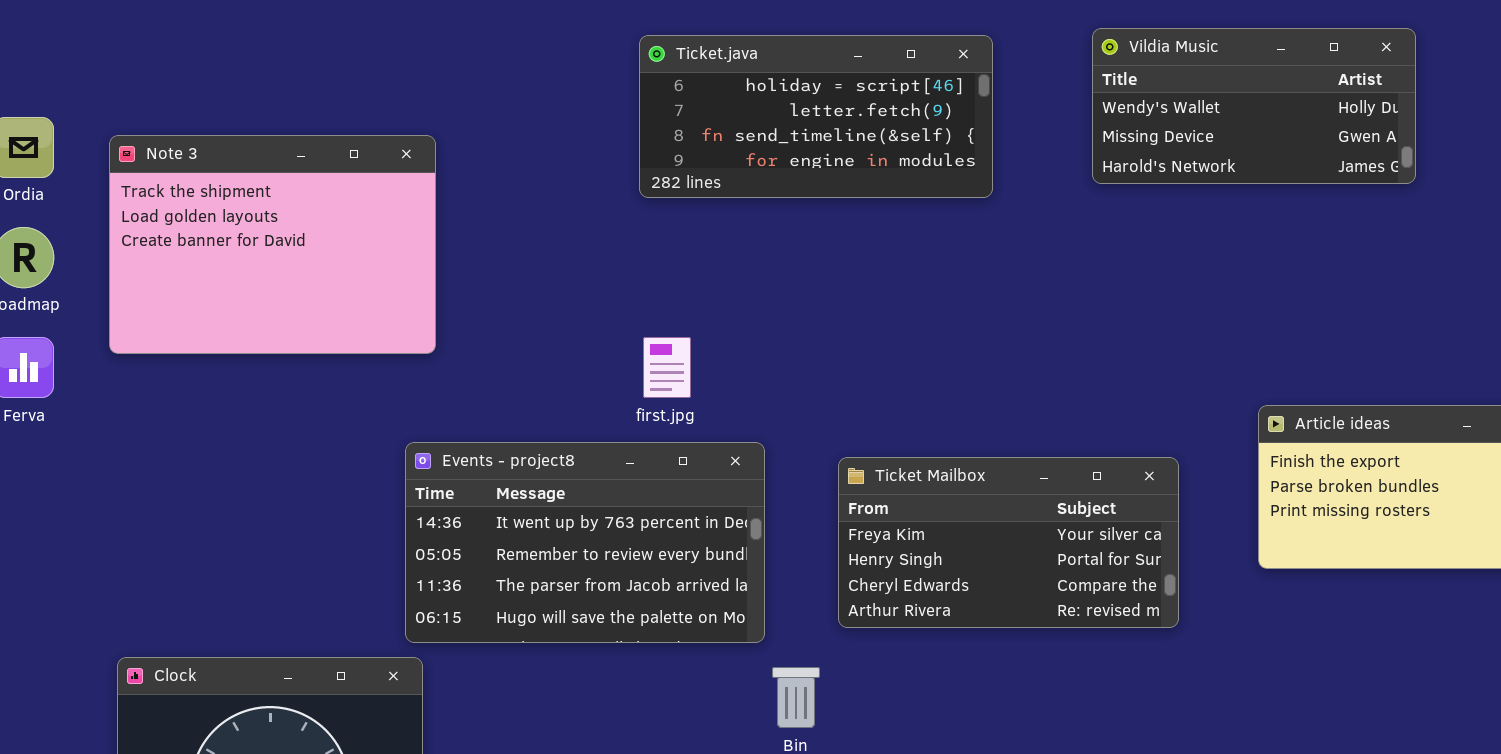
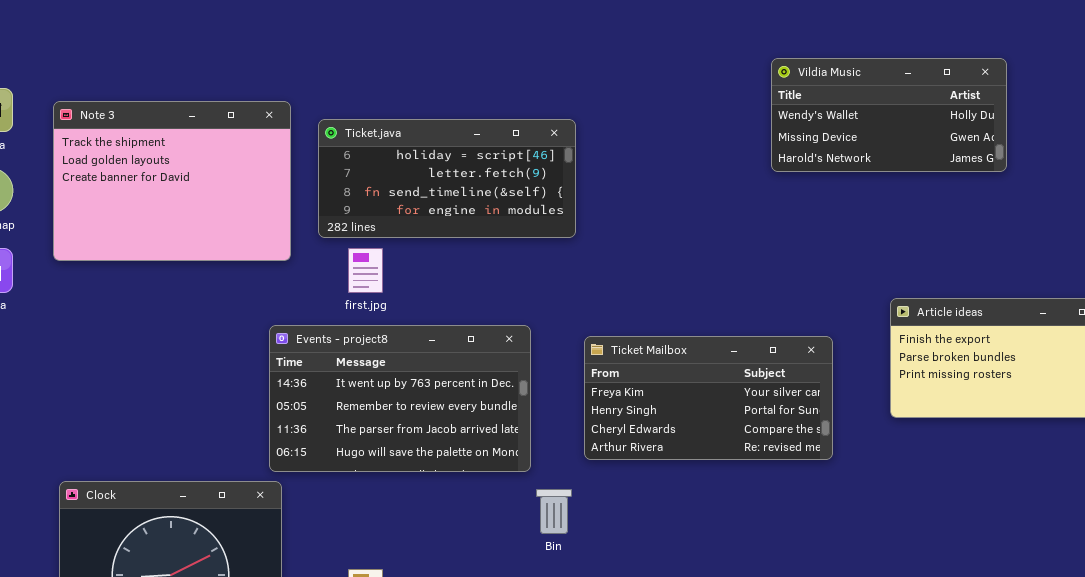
Vildia Music: [1092,28,1416,184] -> [771,58,1007,172], moved
Ticket.java: [639,35,993,198] -> [318,119,576,238], moved
first.jpg: [643,337,691,398] -> [348,248,383,293], moved

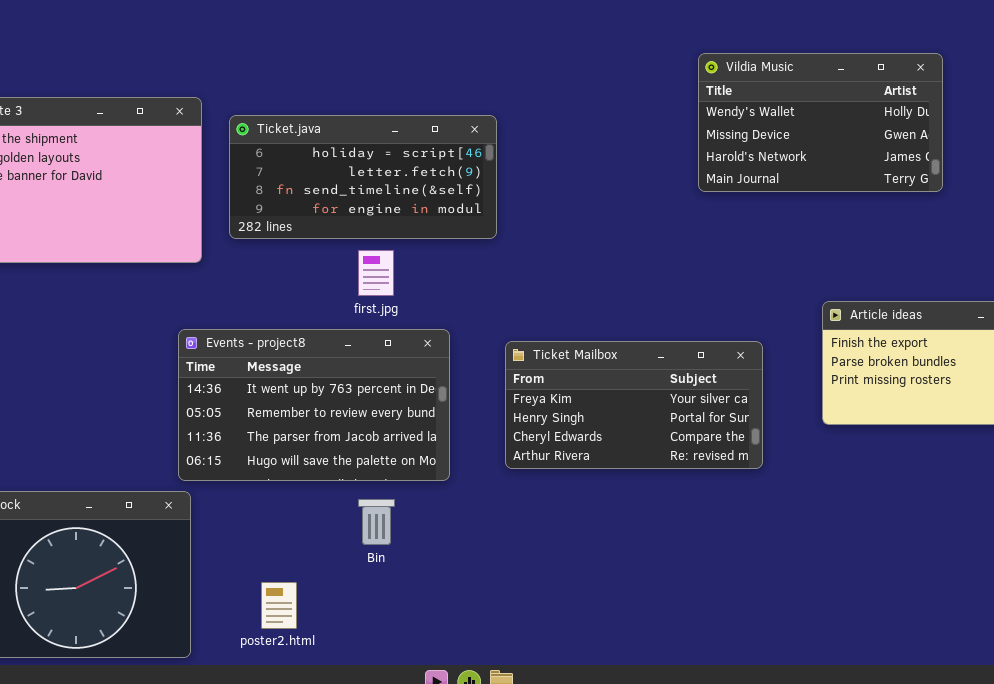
Vildia Music: [771,58,1007,172] -> [698,53,943,192], resized
first.jpg: [348,248,383,293] -> [358,250,394,296], moved
Bin: [536,489,572,534] -> [358,499,395,545], moved

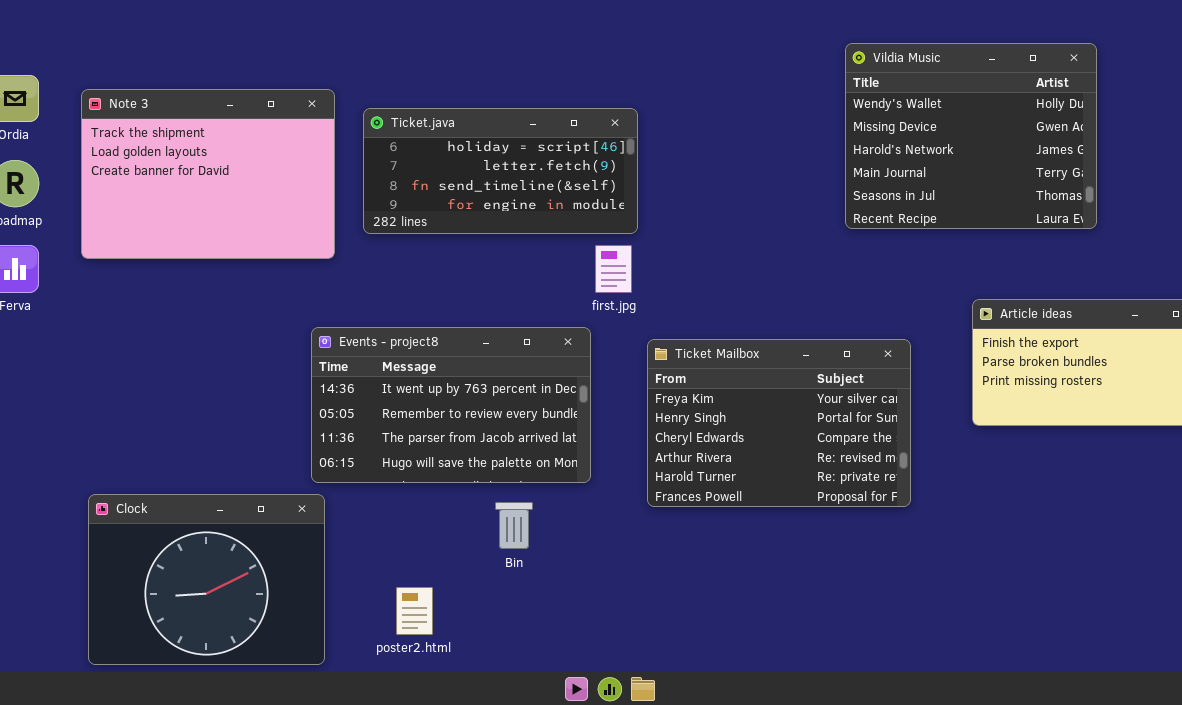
Vildia Music: [698,53,943,192] -> [845,43,1097,229], resized
first.jpg: [358,250,394,296] -> [595,245,632,293], moved
Ticket Mailbox: [505,341,763,469] -> [647,339,911,507], resized

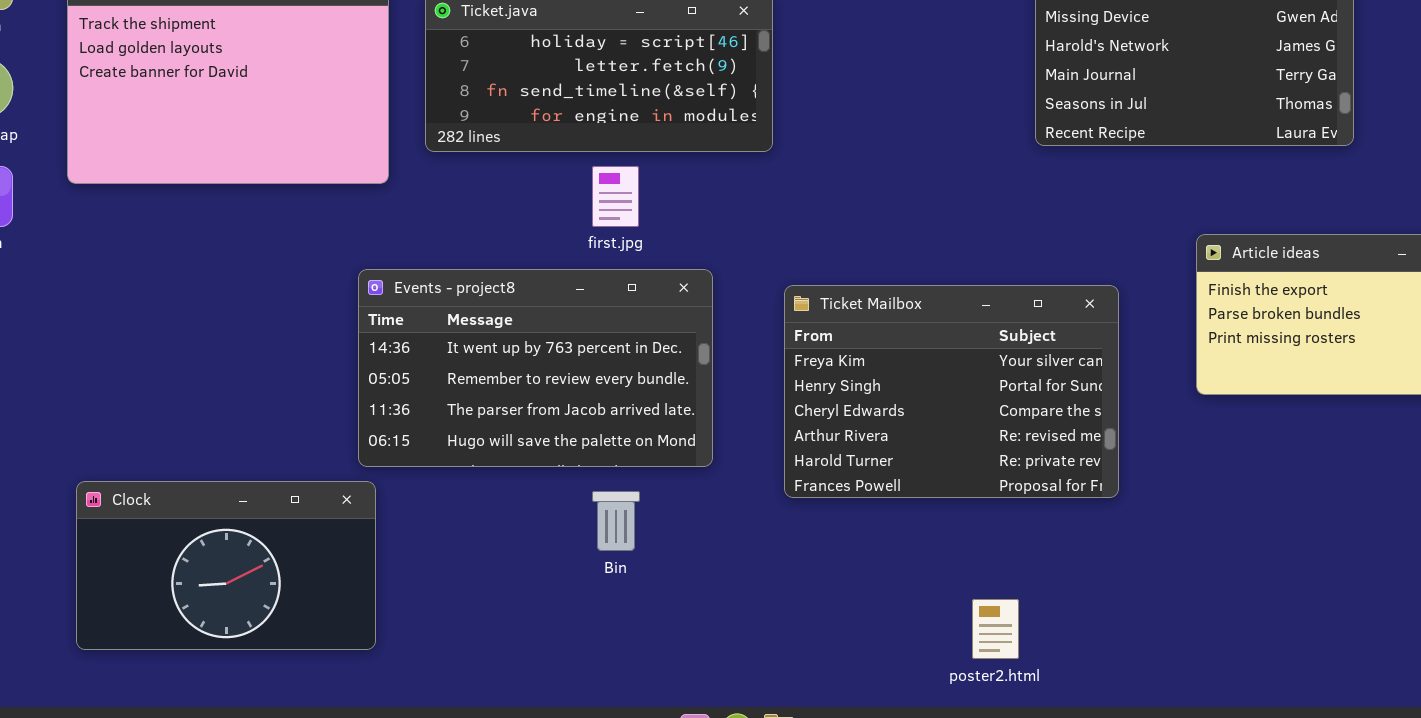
first.jpg: [595,245,632,293] -> [592,166,639,227], moved
Clock: [88,494,325,665] -> [76,481,376,650], resized
poster2.html: [396,587,433,635] -> [972,599,1019,659], moved

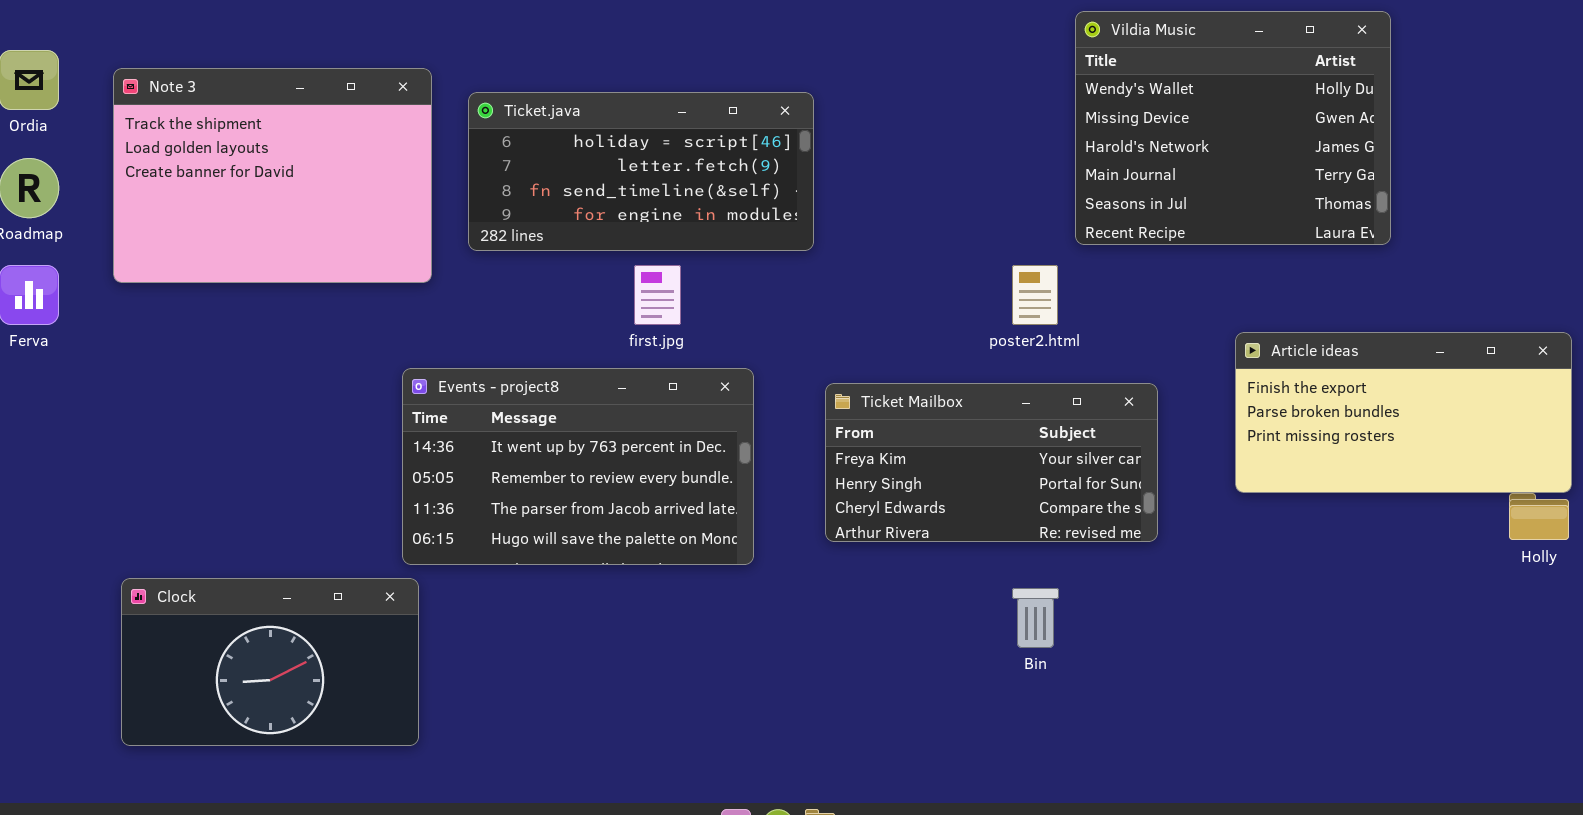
Ticket Mailbox: [784,285,1119,498] -> [825,383,1158,542], resized
Bin: [592,491,640,551] -> [1012,588,1059,648], moved
poster2.html: [972,599,1019,659] -> [1012,265,1058,325], moved

